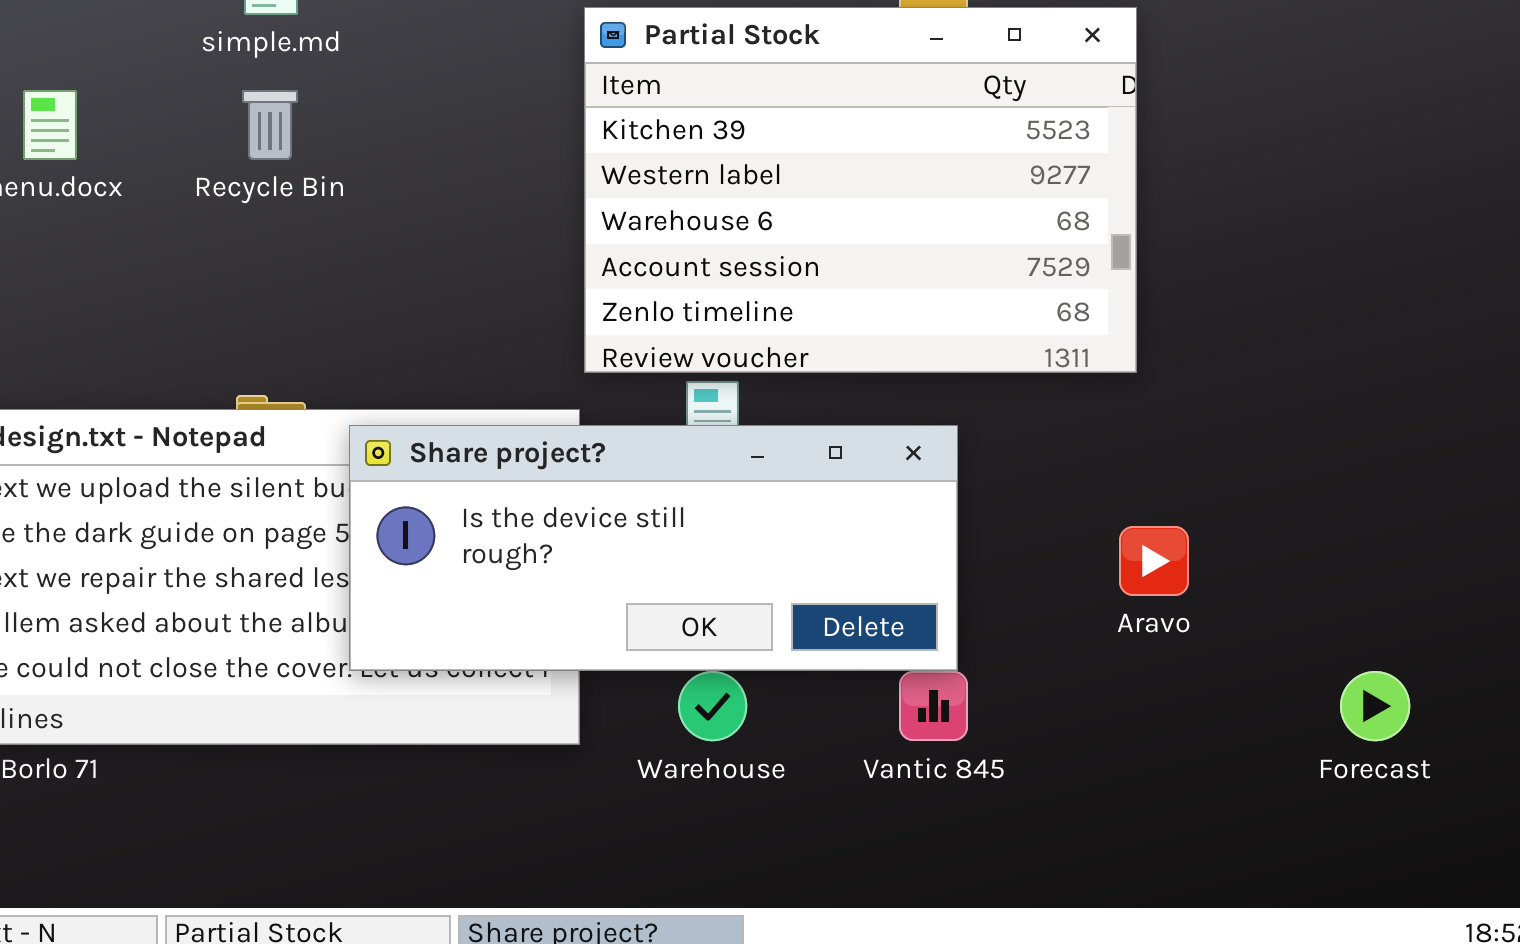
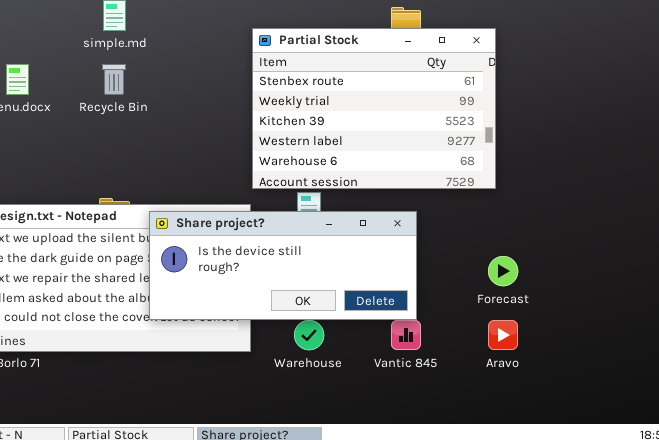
Partial Stock: [584,7,1137,373] -> [252,28,496,189], scrolled up 2 rows
Aravo: [1119,526,1189,596] -> [488,320,518,350], moved
Forecast: [1340,671,1410,741] -> [488,256,518,286], moved

